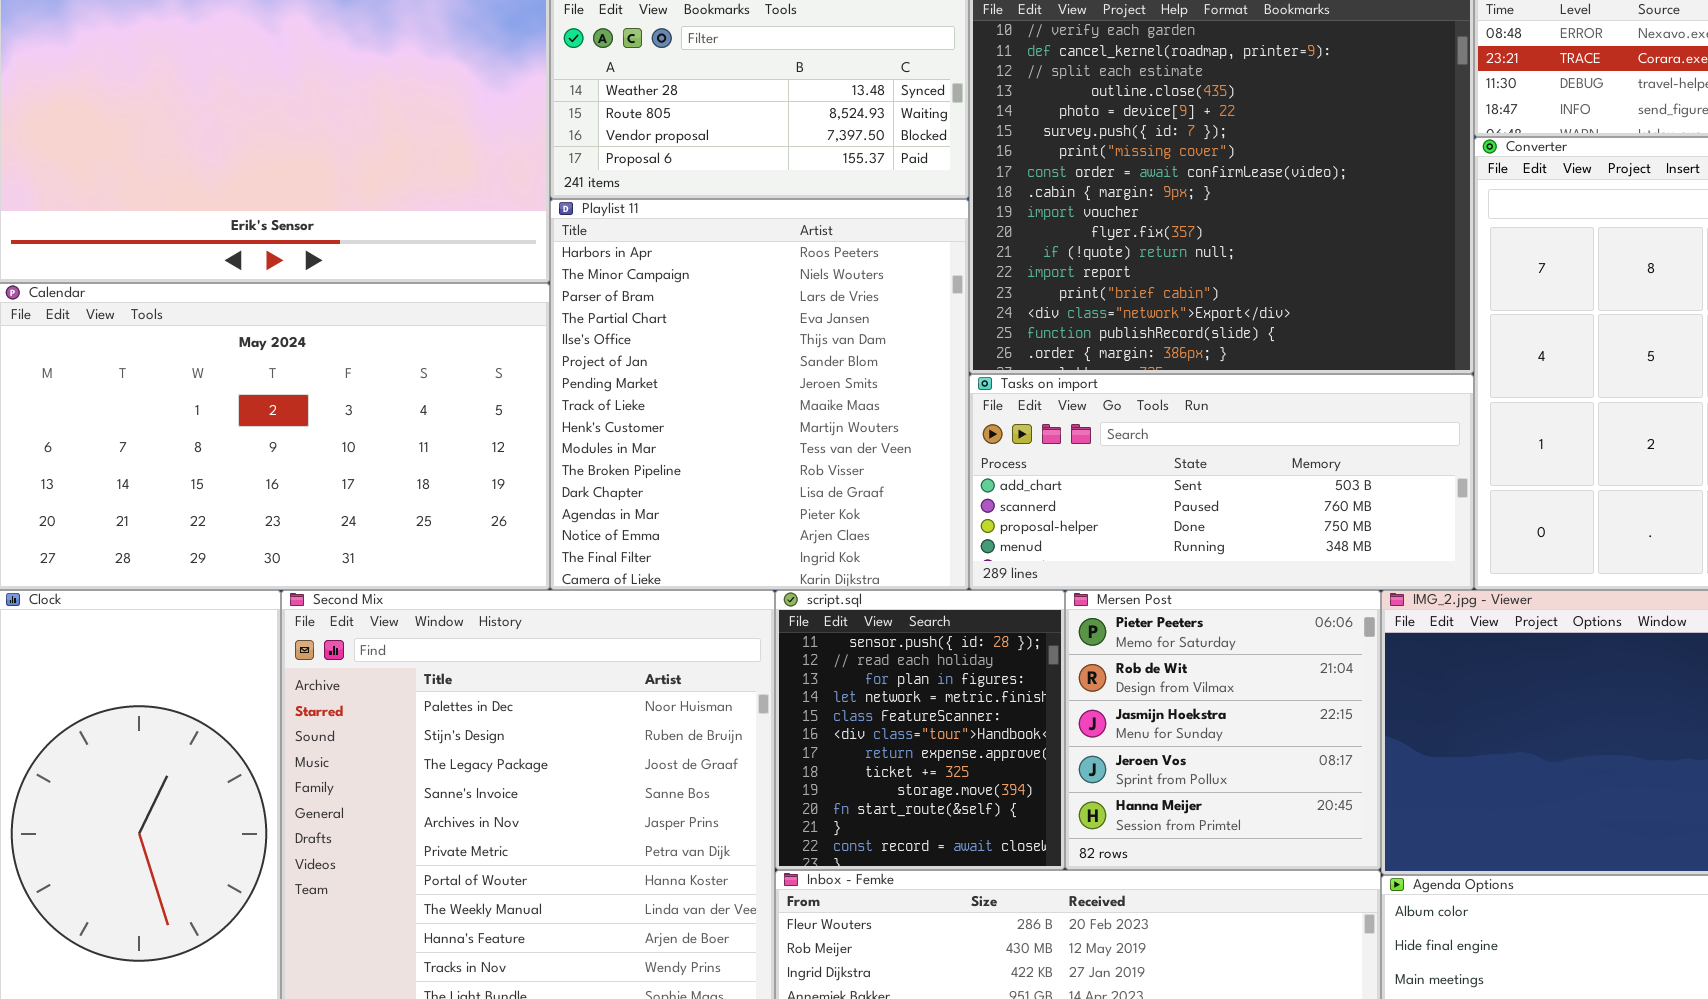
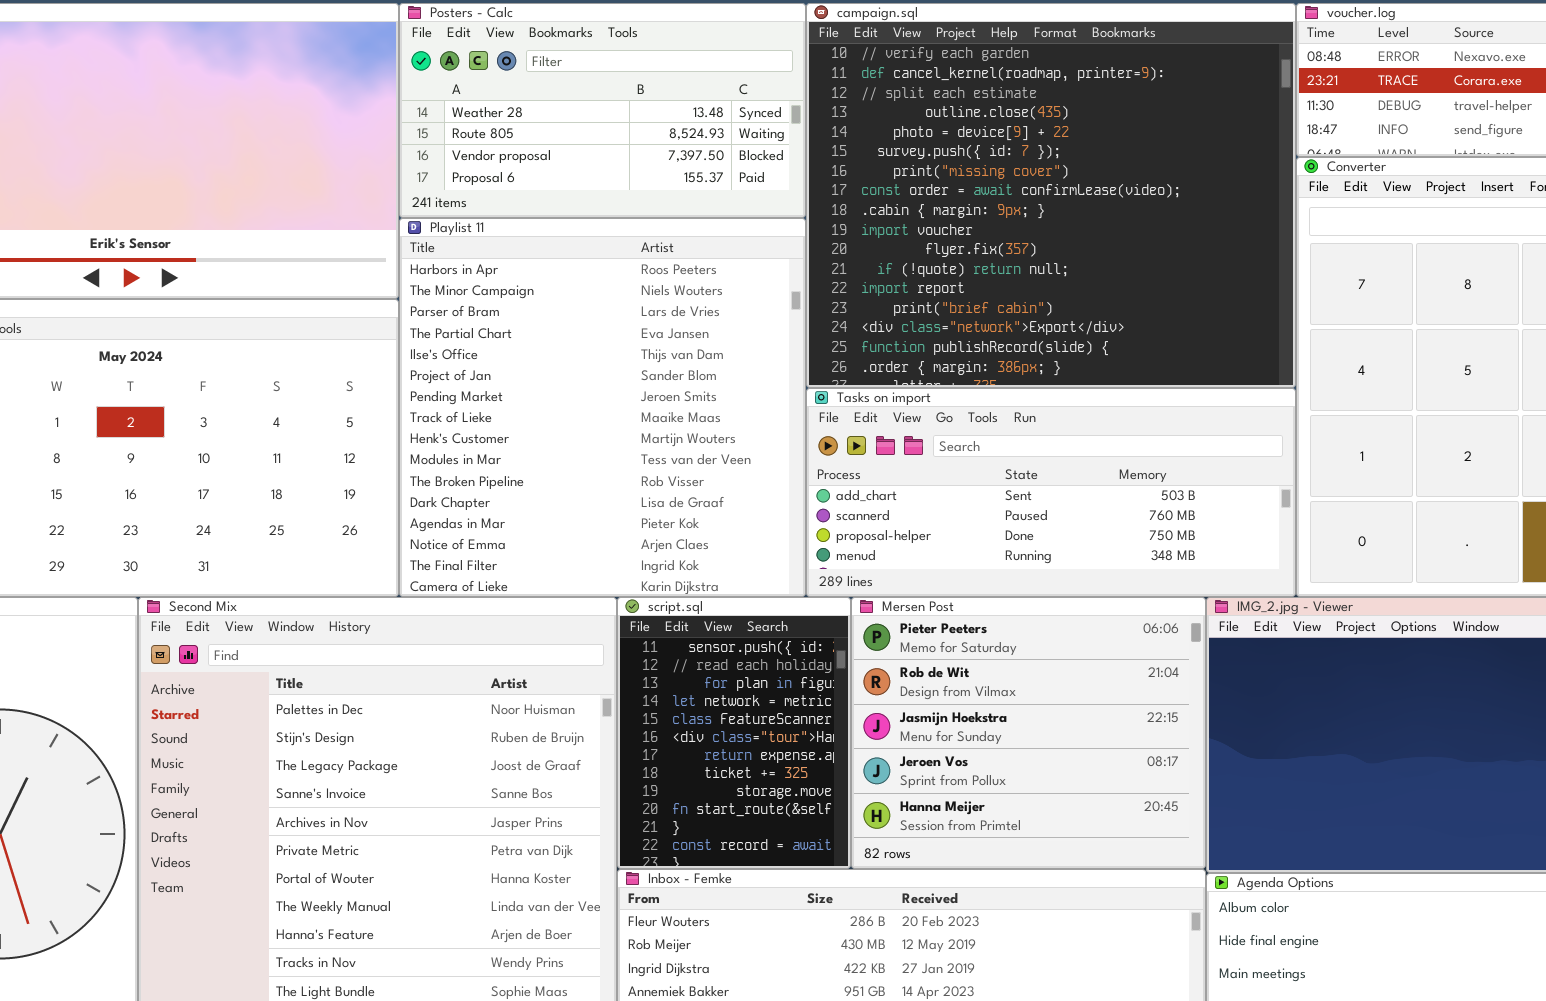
script.sql: [775,590,1065,870] -> [617,597,851,869], resized
Mersen Post: [1065,590,1381,870] -> [851,597,1206,869], resized

